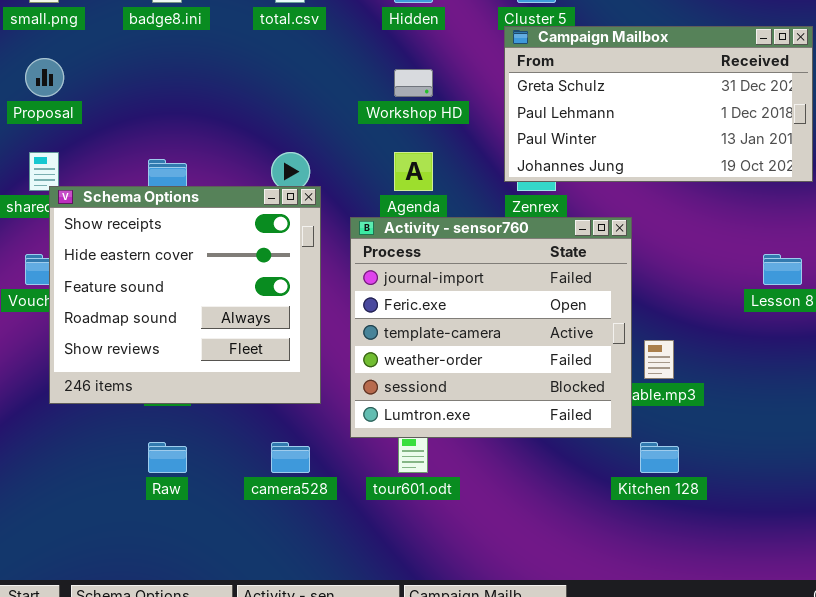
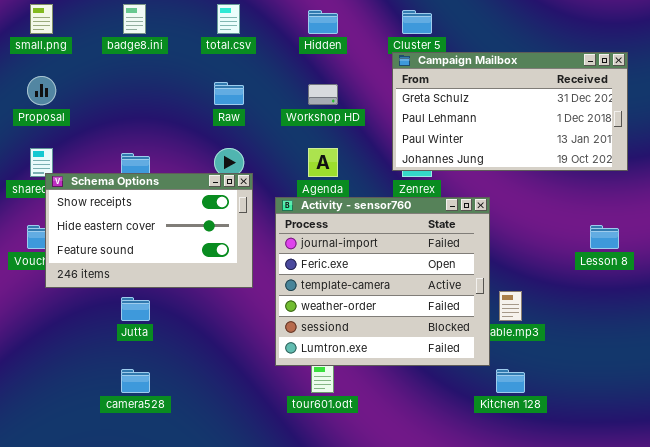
Schema Options: [49,186,321,404] -> [45,173,253,288], resized
Raw: [148,442,187,473] -> [214,82,244,105], moved
camera528: [271,442,310,473] -> [121,369,150,393], moved

